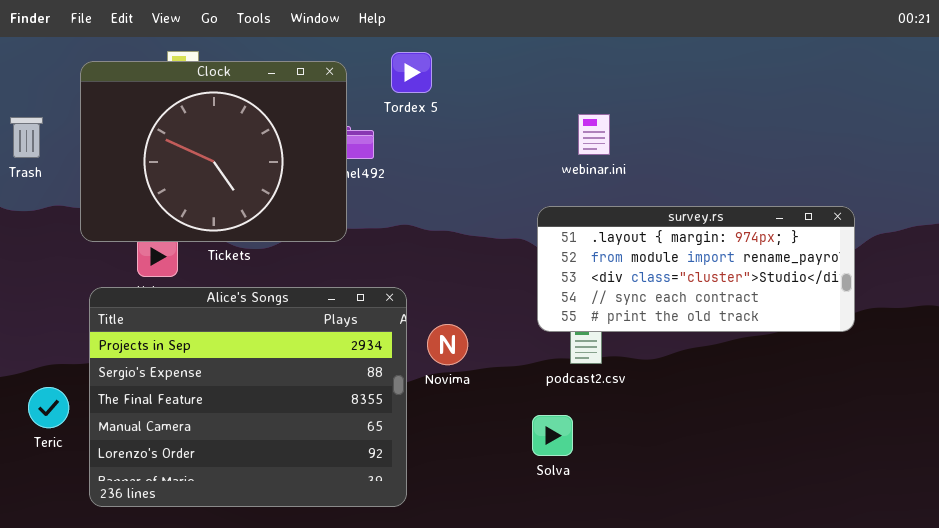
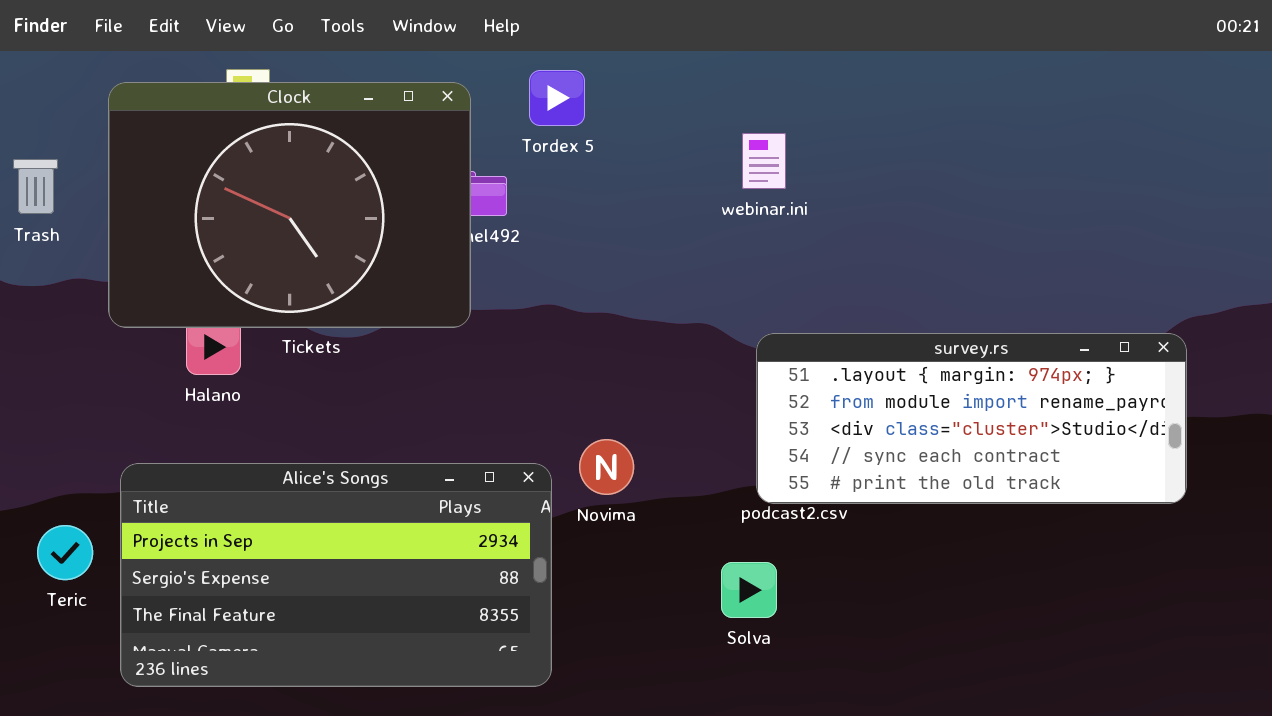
webinar.ini: [578,114,610,155] -> [742,133,786,189], moved
survey.rs: [537,206,855,332] -> [756,333,1187,504], moved
Alice's Songs: [89,287,407,507] -> [120,463,552,687], resized

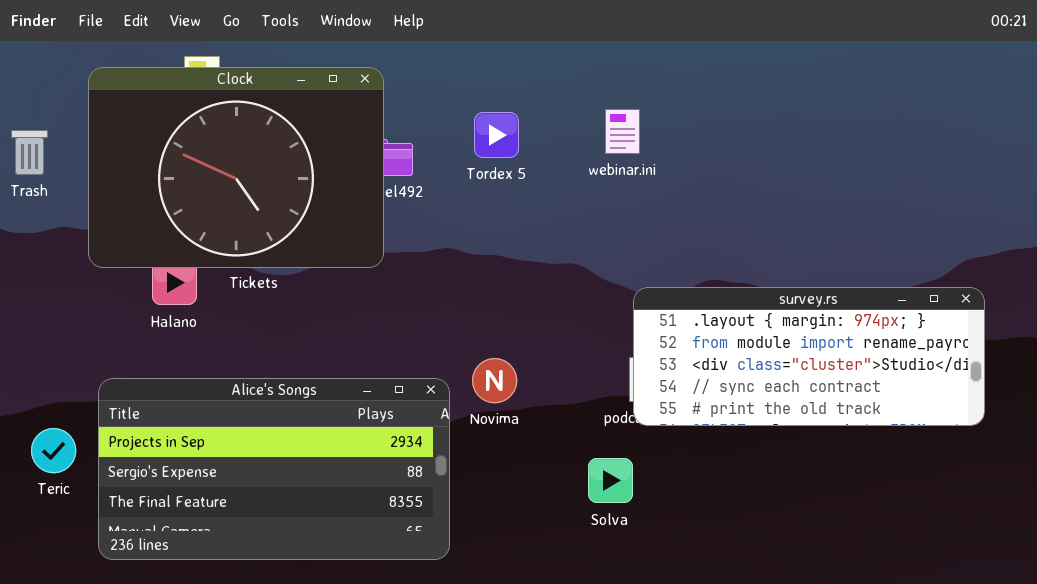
Tordex 5: [529,70,585,126] -> [474,112,519,158], moved
survey.rs: [756,333,1187,504] -> [633,287,985,426], moved

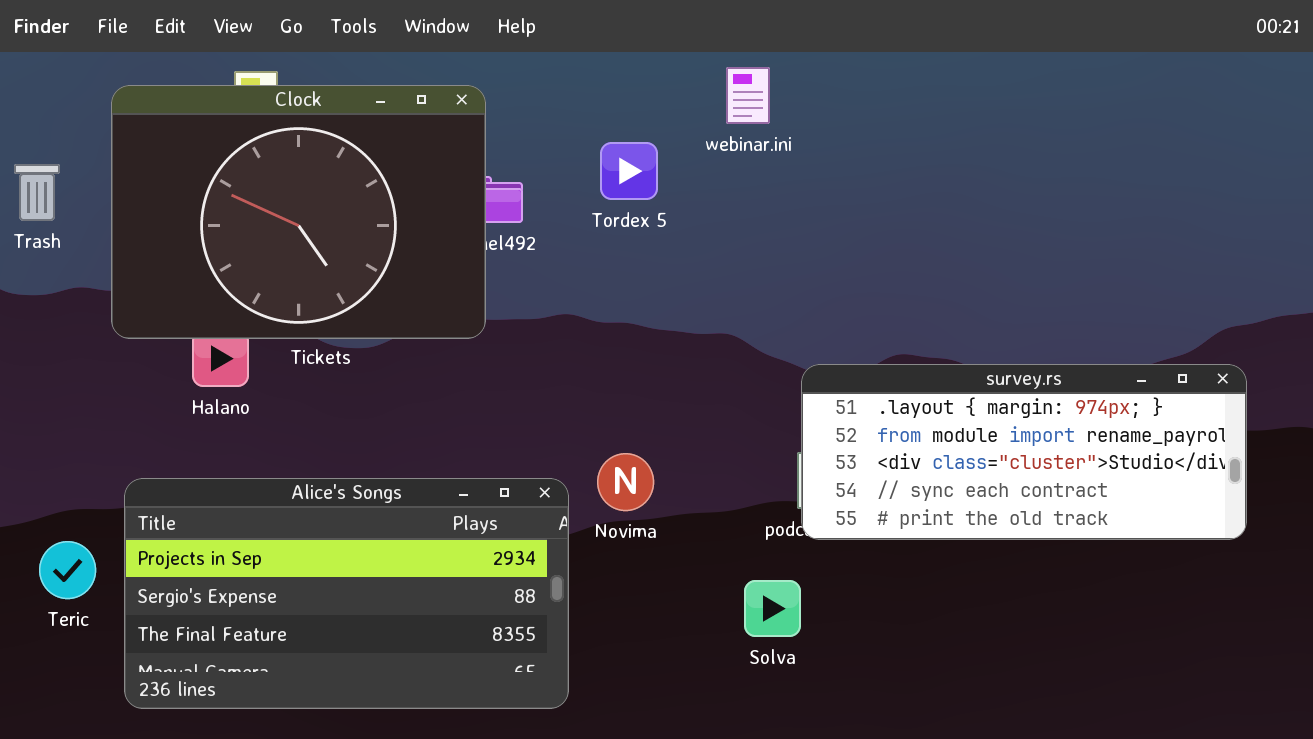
webinar.ini: [605,109,640,154] -> [726,67,770,124], moved

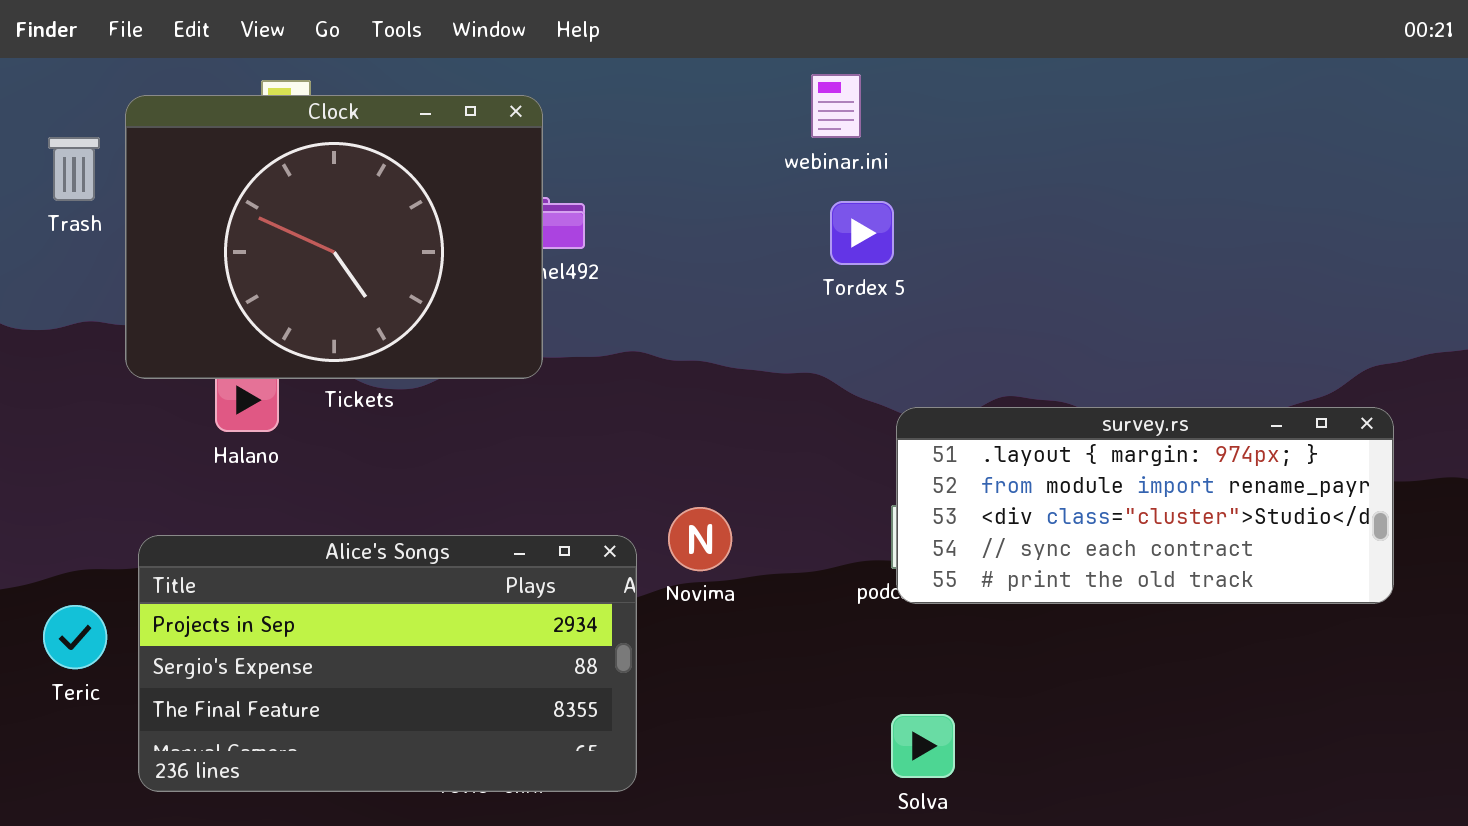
Tordex 5: [600,142,658,200] -> [830,201,894,265], moved
Trash: [14,164,60,221] -> [48,137,100,201], moved
Solva: [744,580,801,637] -> [891,714,955,778], moved

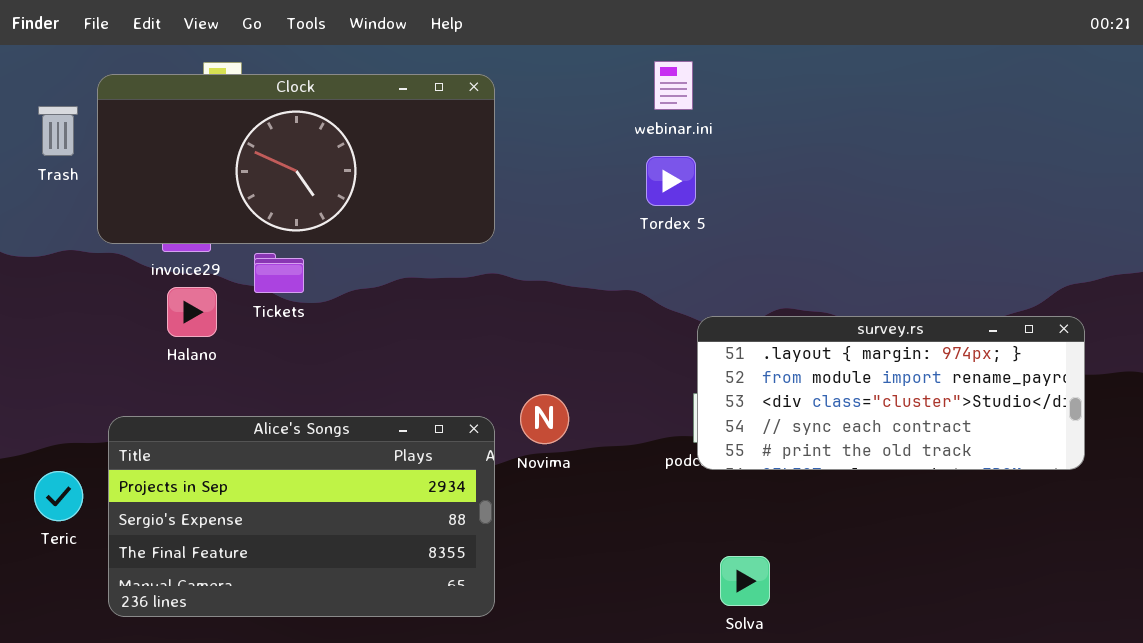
webinar.ini: [811,74,861,138] -> [654,61,693,110], moved
Clock: [125,95,543,379] -> [97,74,495,244], resized
Solva: [891,714,955,778] -> [720,556,770,606], moved

